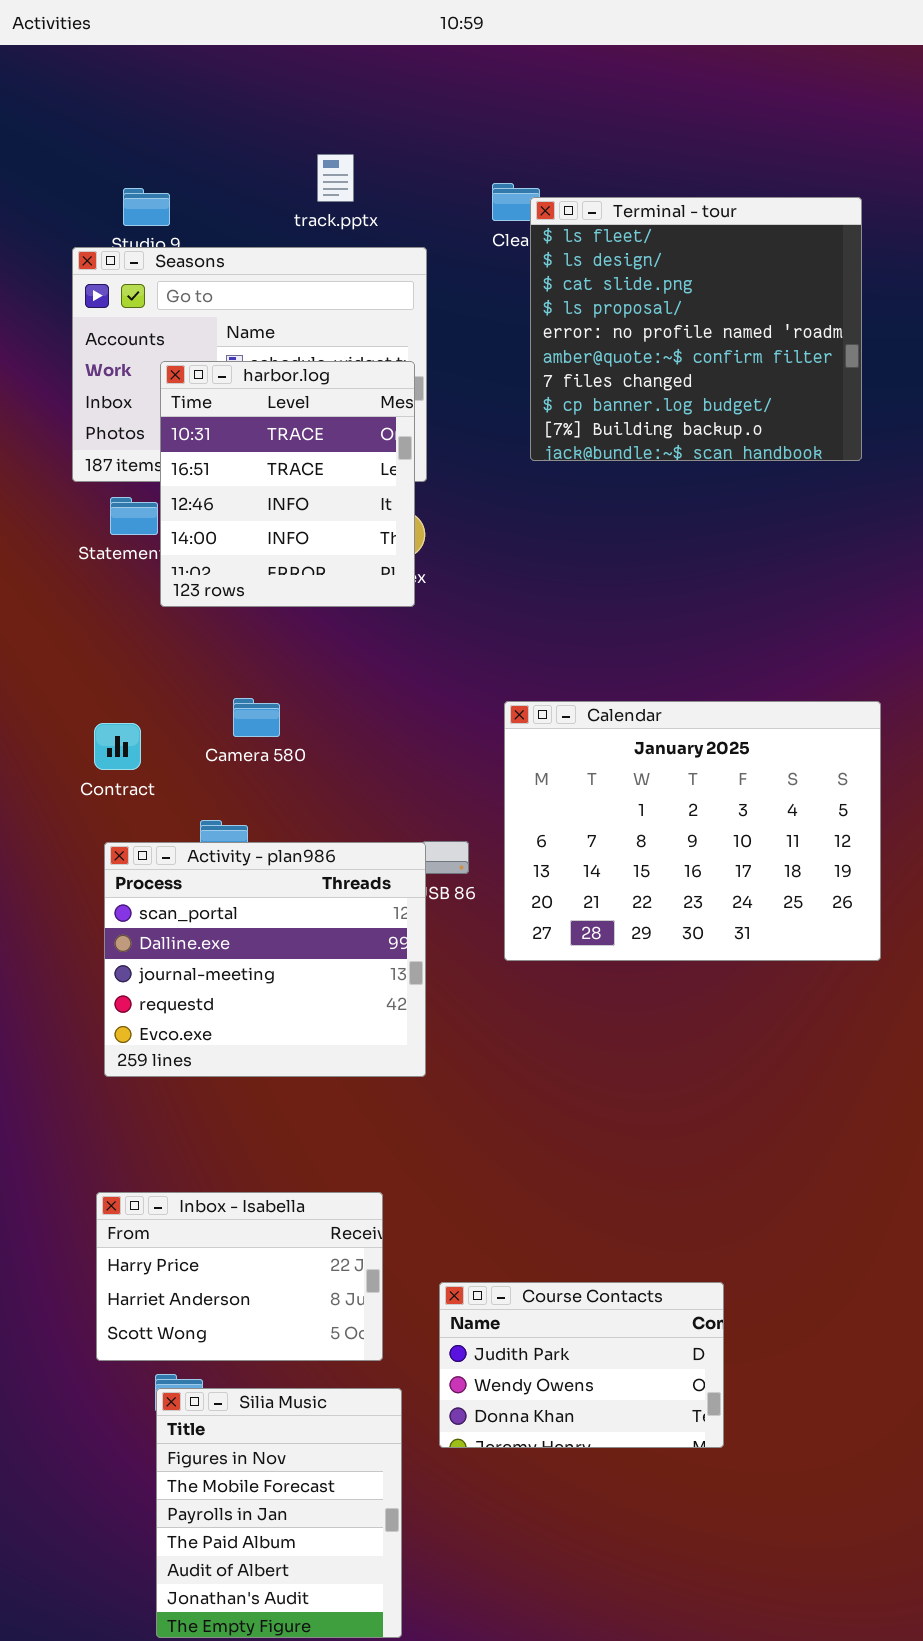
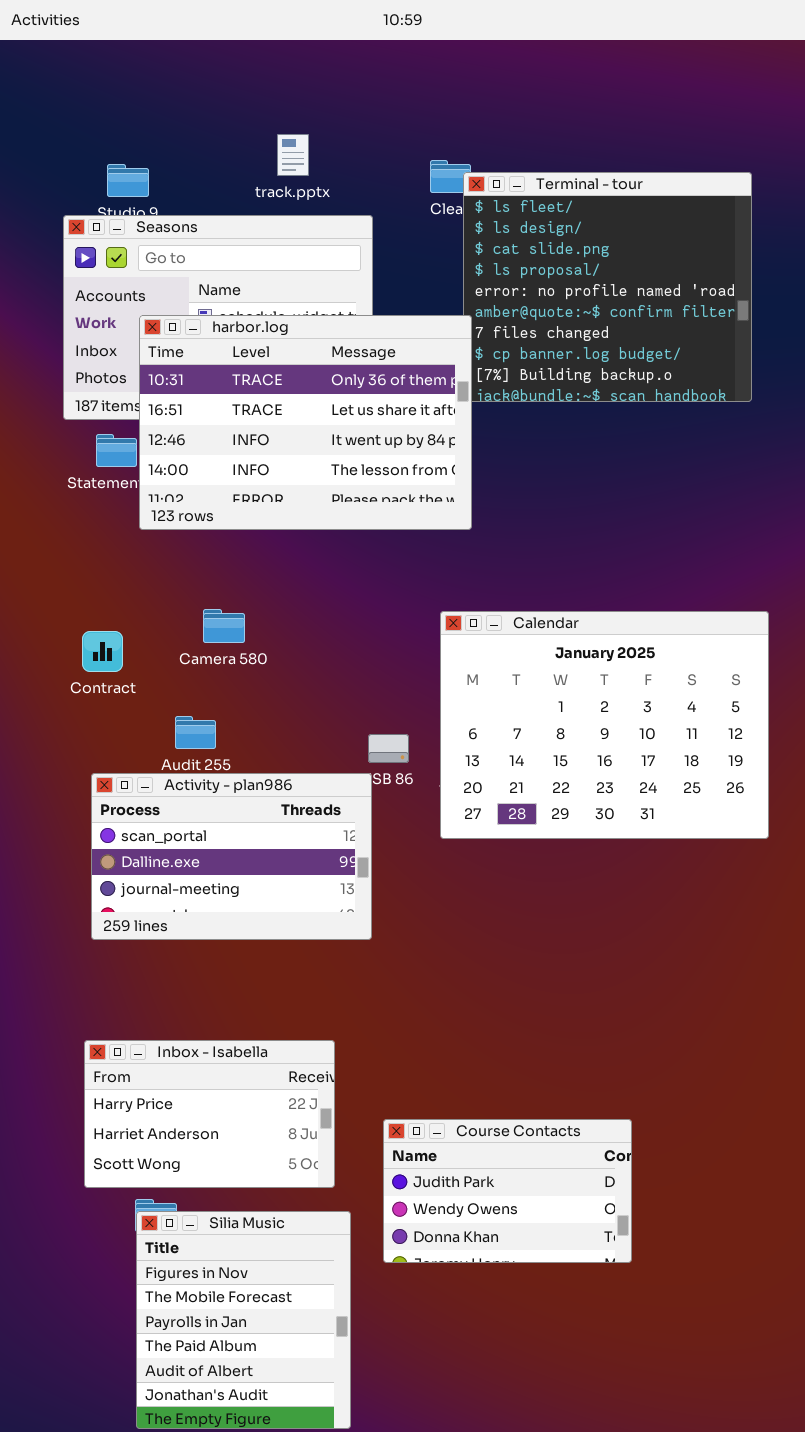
harbor.log: [160,361,415,607] -> [139,315,472,530], resized
Activity - plan986: [104,842,426,1077] -> [91,773,372,940], resized

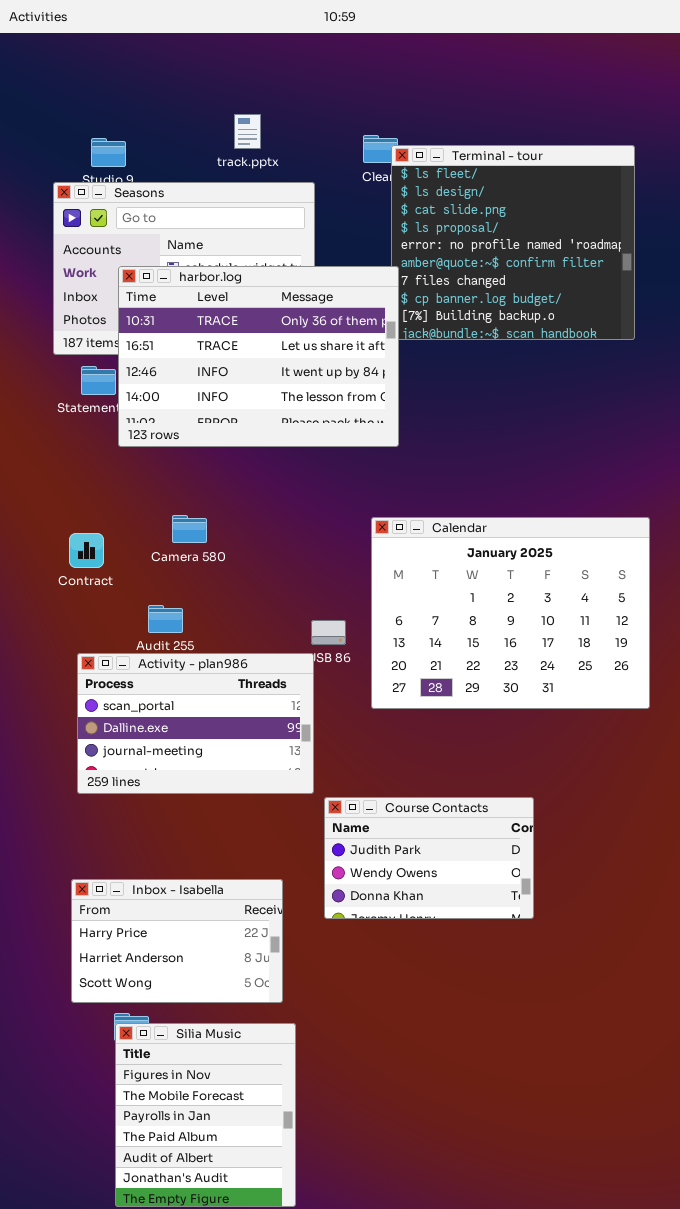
Course Contacts: [383,1119,632,1263] -> [324,797,534,919], moved

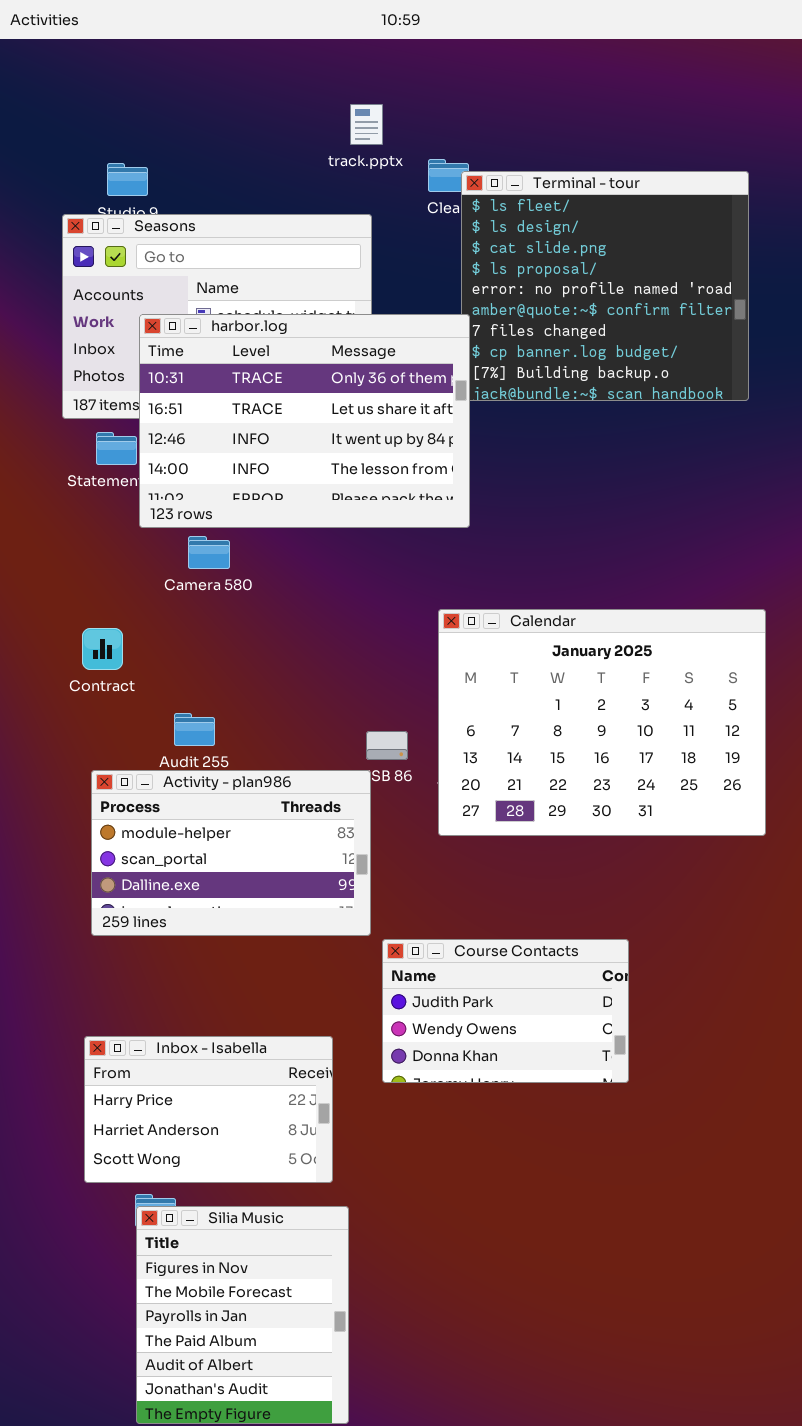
track.pptx: [234,114,261,149] -> [350,104,383,145], moved
Camera 580: [172,515,207,543] -> [188,536,230,569], moved
Activity - plan986: [77,653,314,794] -> [91,770,371,936], scrolled up 1 row

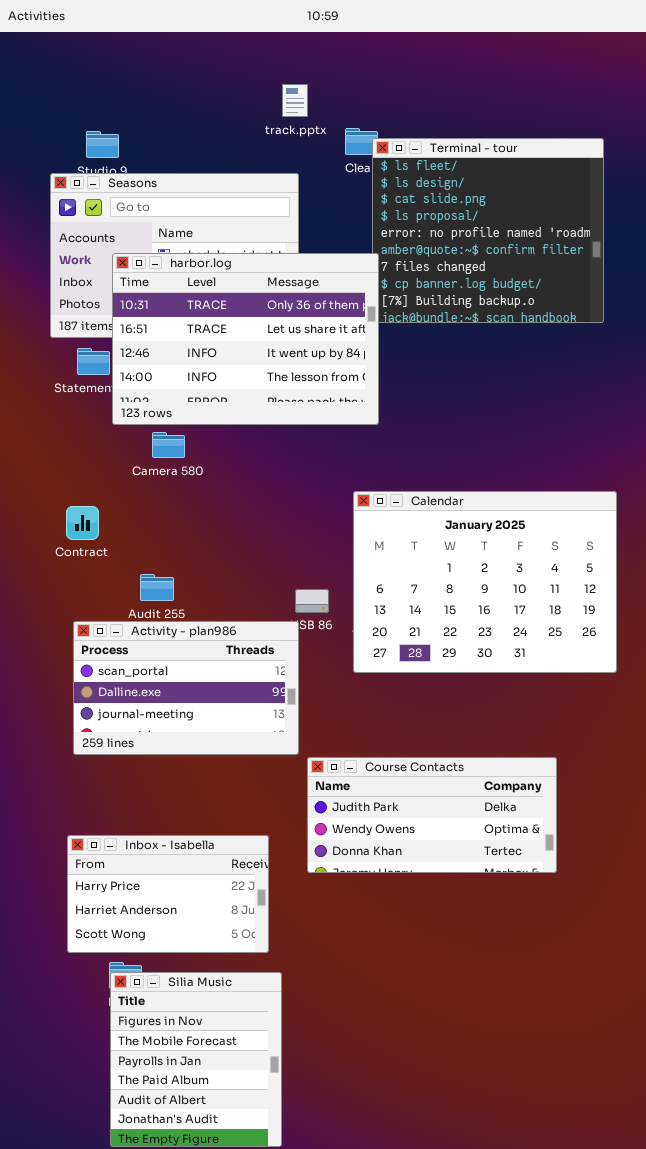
Activity - plan986: [91,770,371,936] -> [73,621,299,755], scrolled down 1 row
Course Contacts: [382,939,629,1083] -> [307,757,557,873], resized

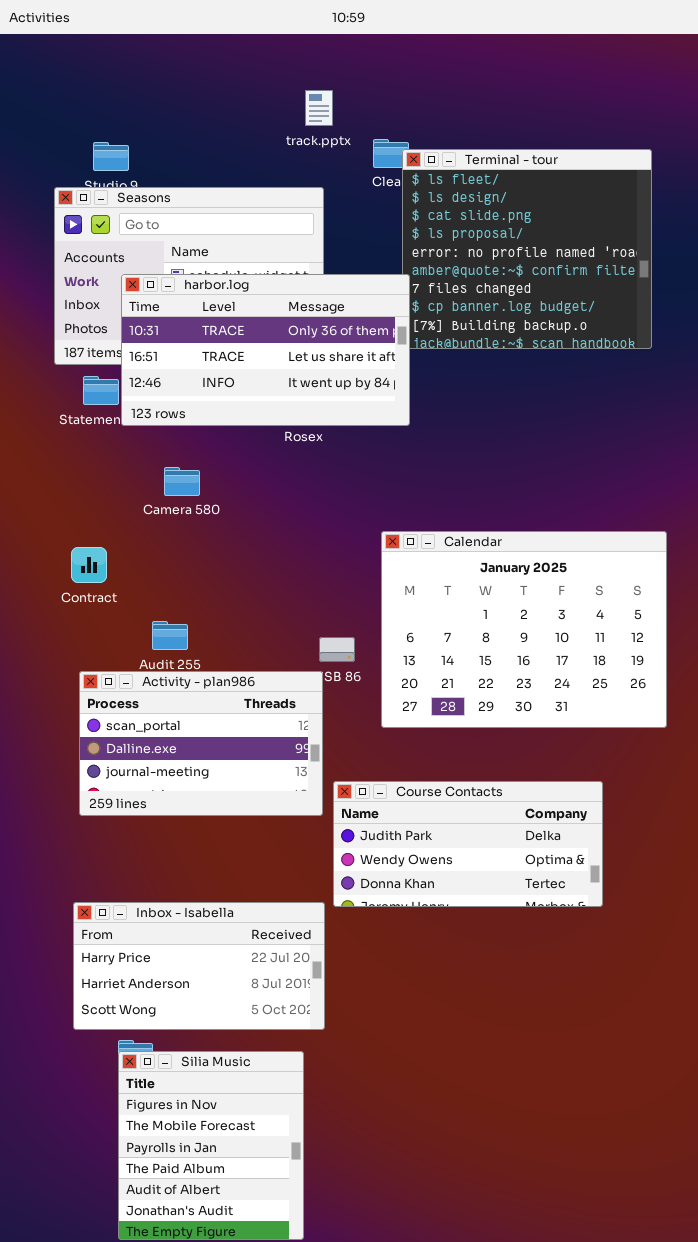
harbor.log: [112,253,379,425] -> [121,274,410,426], resized
Course Contacts: [307,757,557,873] -> [333,781,603,907], moved
Inbox - Isabella: [67,835,269,953] -> [73,902,325,1030], resized

